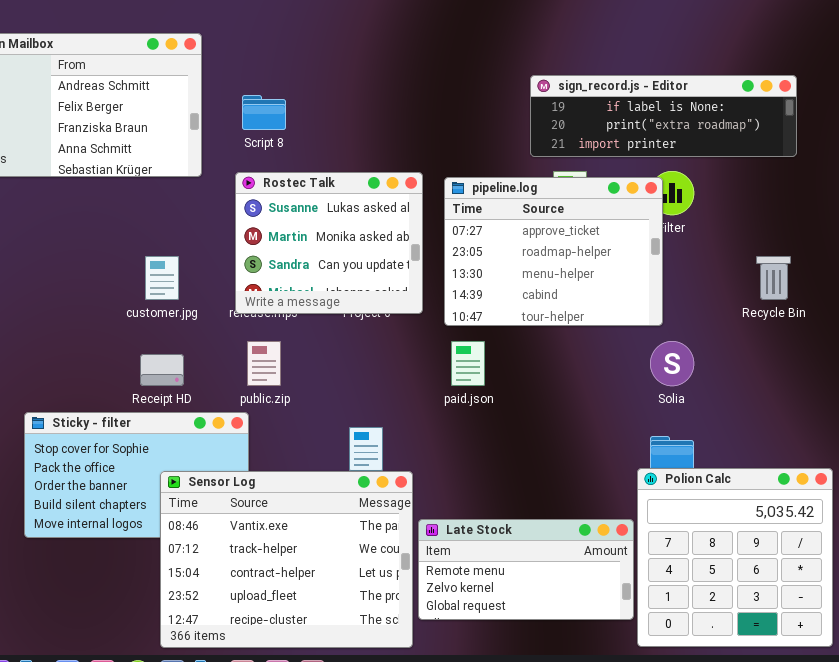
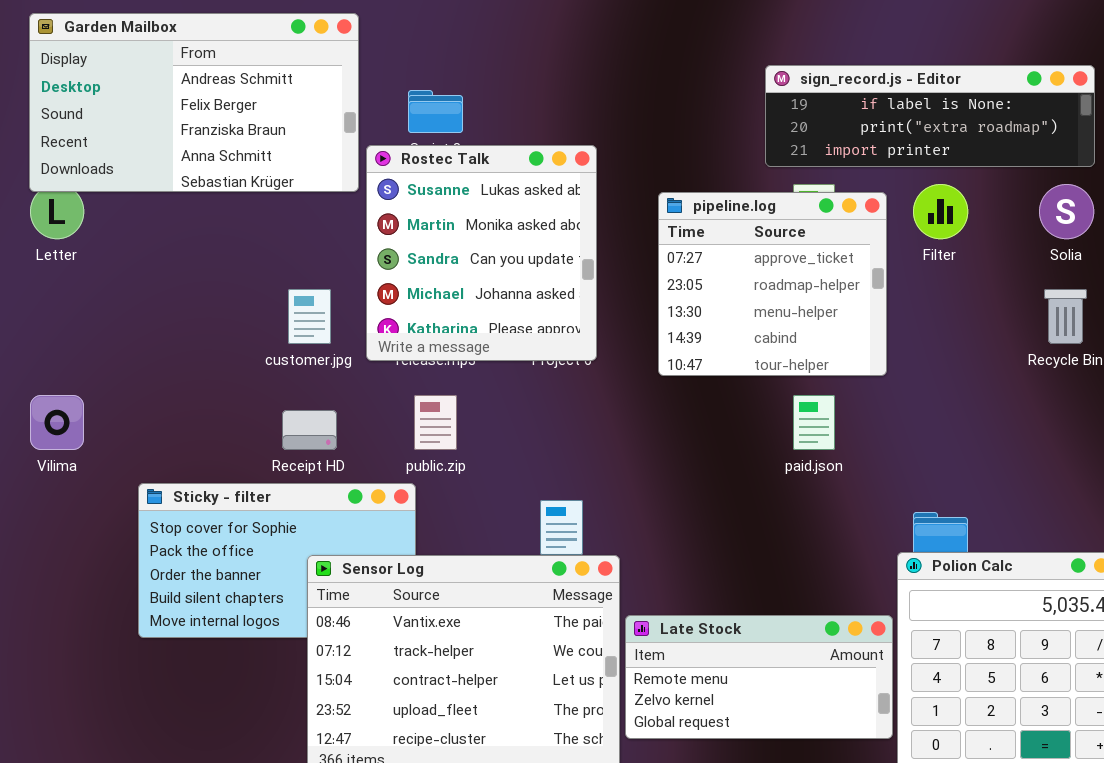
Rostec Talk: [235,172,423,314] -> [366,145,597,361], moved, resized
pipeline.log: [444,177,663,326] -> [658,192,887,376], resized
paid.json: [451,341,485,386] -> [793,395,835,450], moved
Solia: [650,341,694,386] -> [1039,184,1094,239], moved

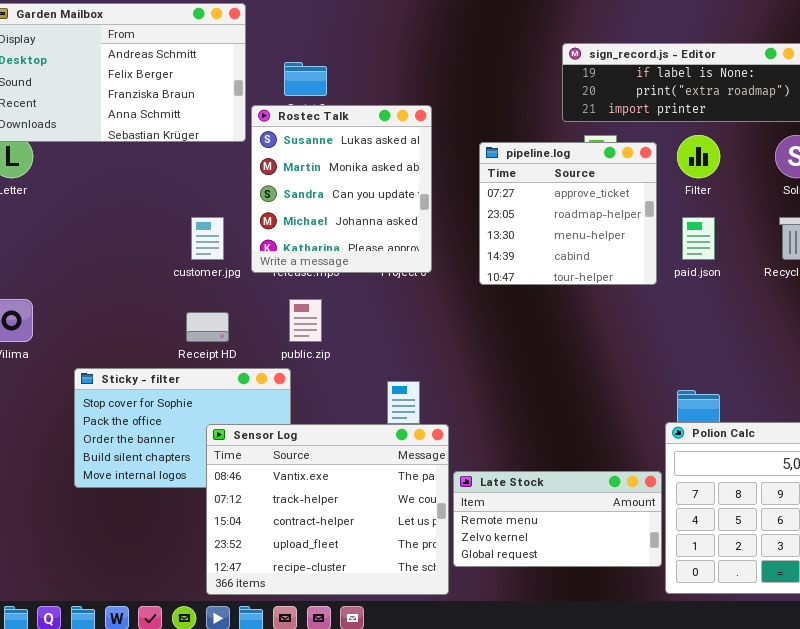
paid.json: [793,395,835,450] -> [682,217,715,260], moved

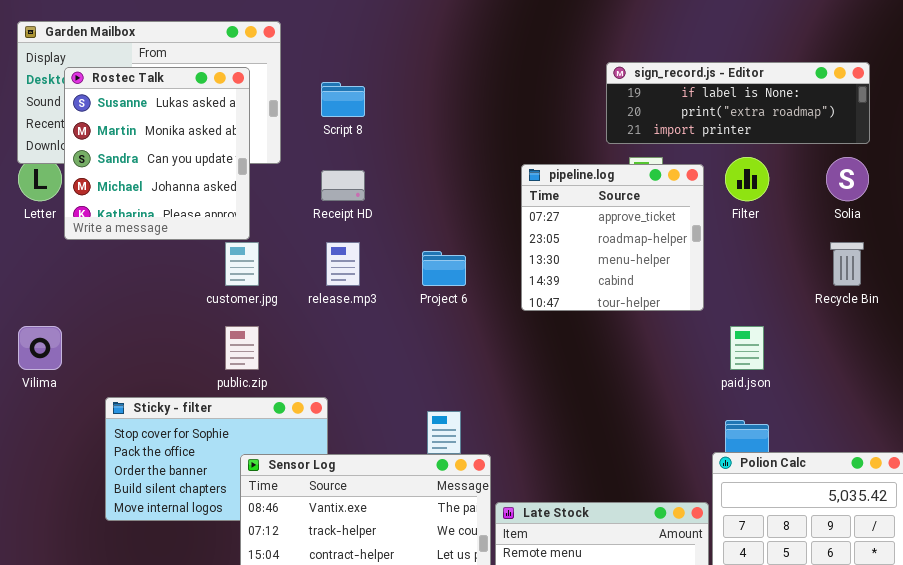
Rostec Talk: [251,105,432,273] -> [64,67,250,240], moved
paid.json: [682,217,715,260] -> [730,326,764,370], moved
public.zip: [289,299,322,342] -> [225,326,259,370], moved
Receipt HD: [186,312,229,342] -> [321,170,365,201], moved

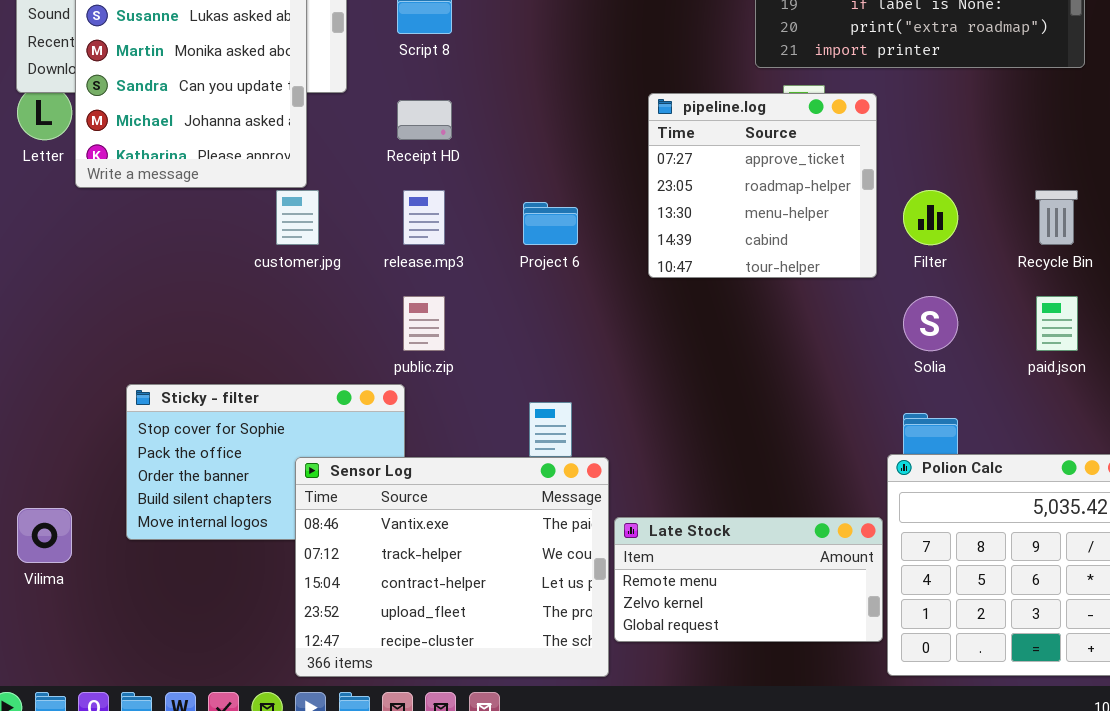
Filter: [725,157,769,201] -> [903,190,958,245], moved
Solia: [826,157,869,201] -> [903,296,958,351], moved
Vilima: [18,326,62,370] -> [17,508,72,563], moved
public.zip: [225,326,259,370] -> [403,296,445,351], moved
paid.json: [730,326,764,370] -> [1036,296,1078,351], moved

